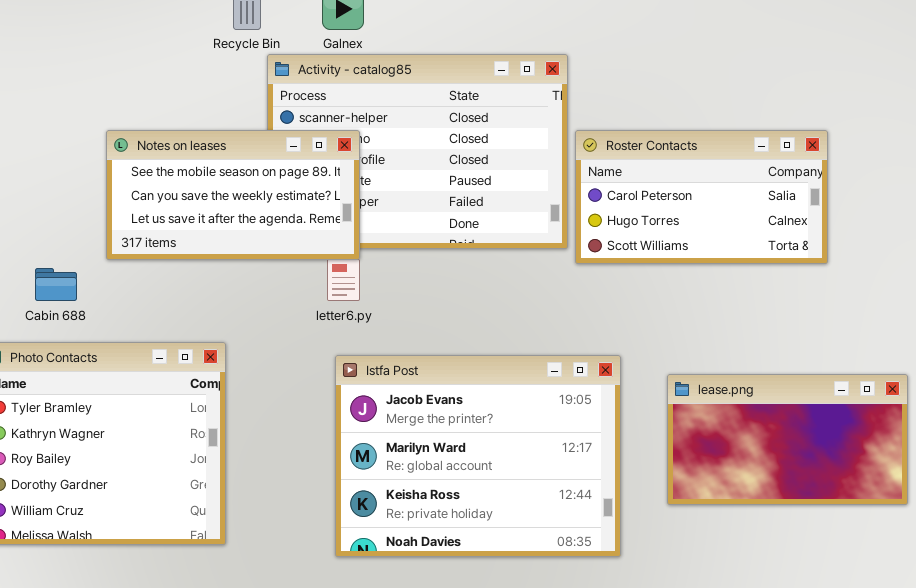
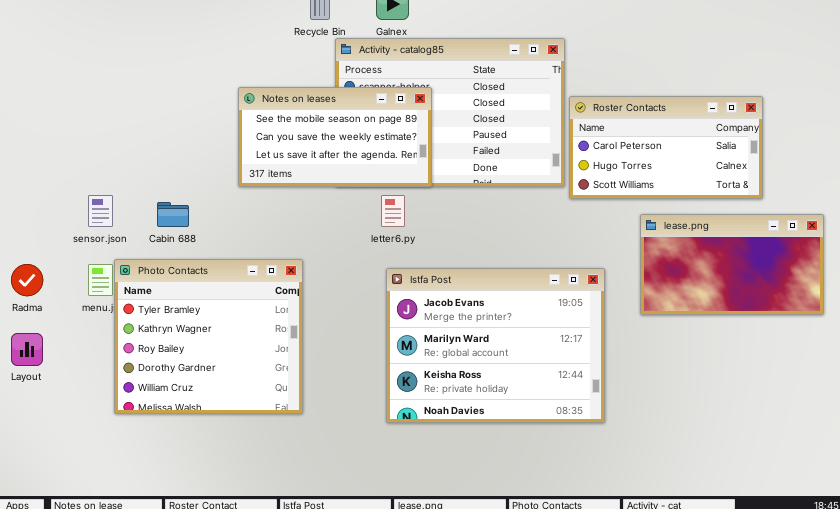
Notes on leases: [106,130,360,260] -> [238,87,432,187], moved
lease.png: [667,374,908,505] -> [640,214,824,315], moved

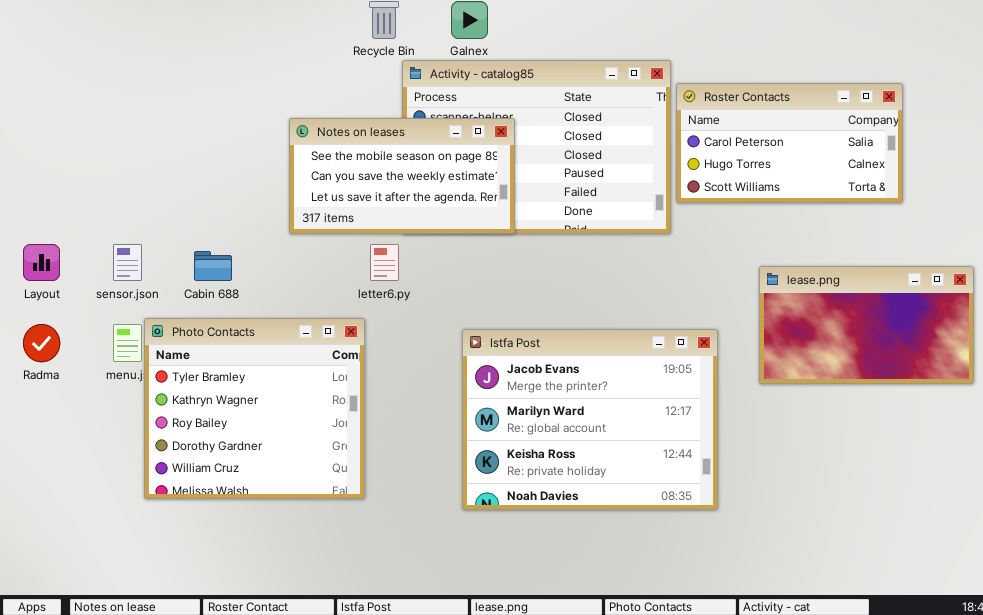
Roster Contacts: [569,96,763,199] -> [676,83,903,203], moved
letter6.py: [381,195,405,227] -> [370,244,399,281], moved
Layout: [11,333,43,366] -> [23,244,60,281], moved

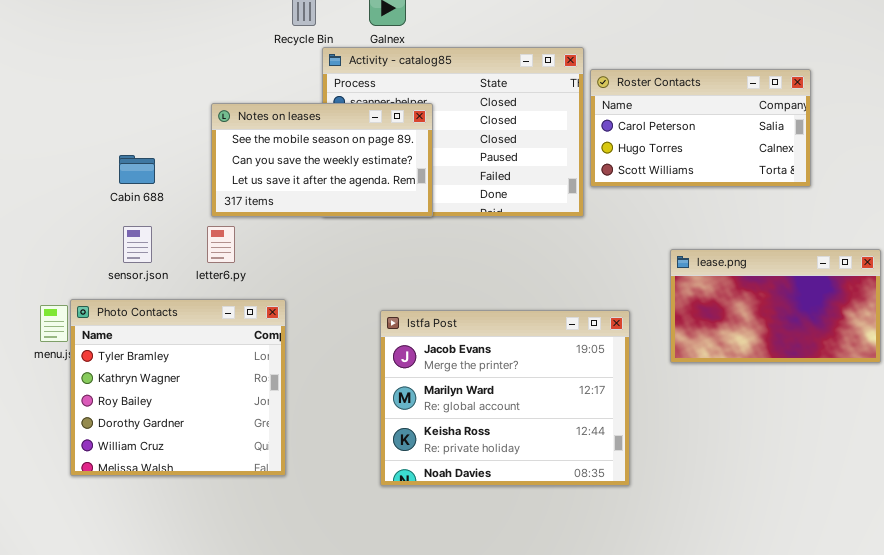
sensor.json: [113,244,142,281] -> [123,226,152,263], moved
letter6.py: [370,244,399,281] -> [207,226,235,263], moved
Cabin 688: [194,251,232,281] -> [119,155,155,184], moved

